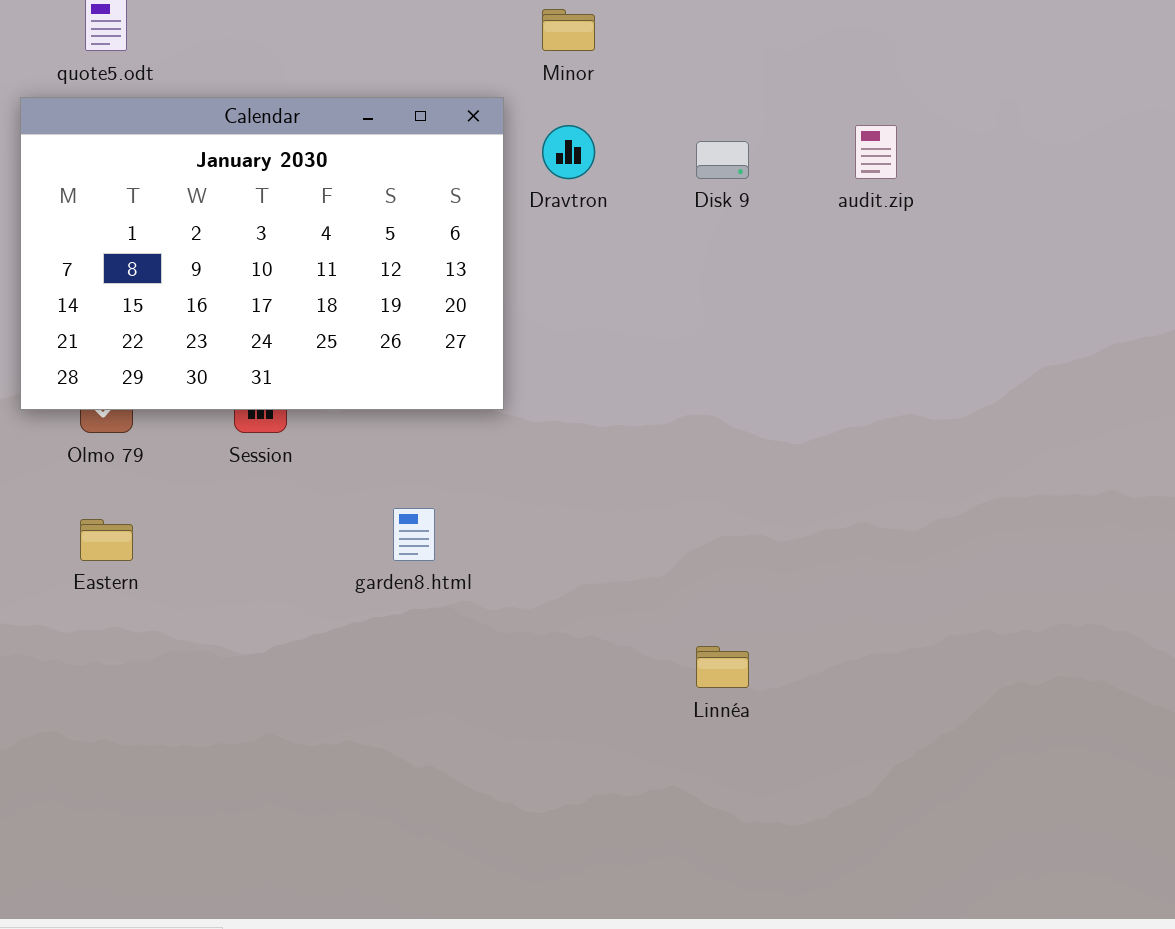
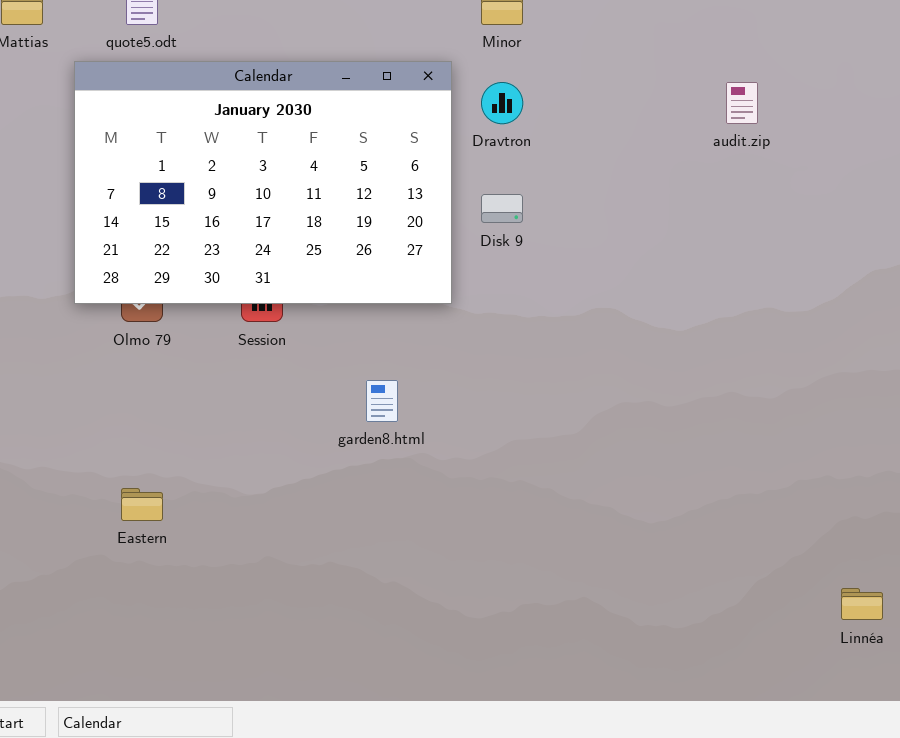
Disk 9: [696,141,749,179] -> [481,194,523,223], moved
Eastern: [80,519,133,561] -> [121,488,163,521], moved
Linnéa: [696,646,749,688] -> [841,588,883,620], moved

